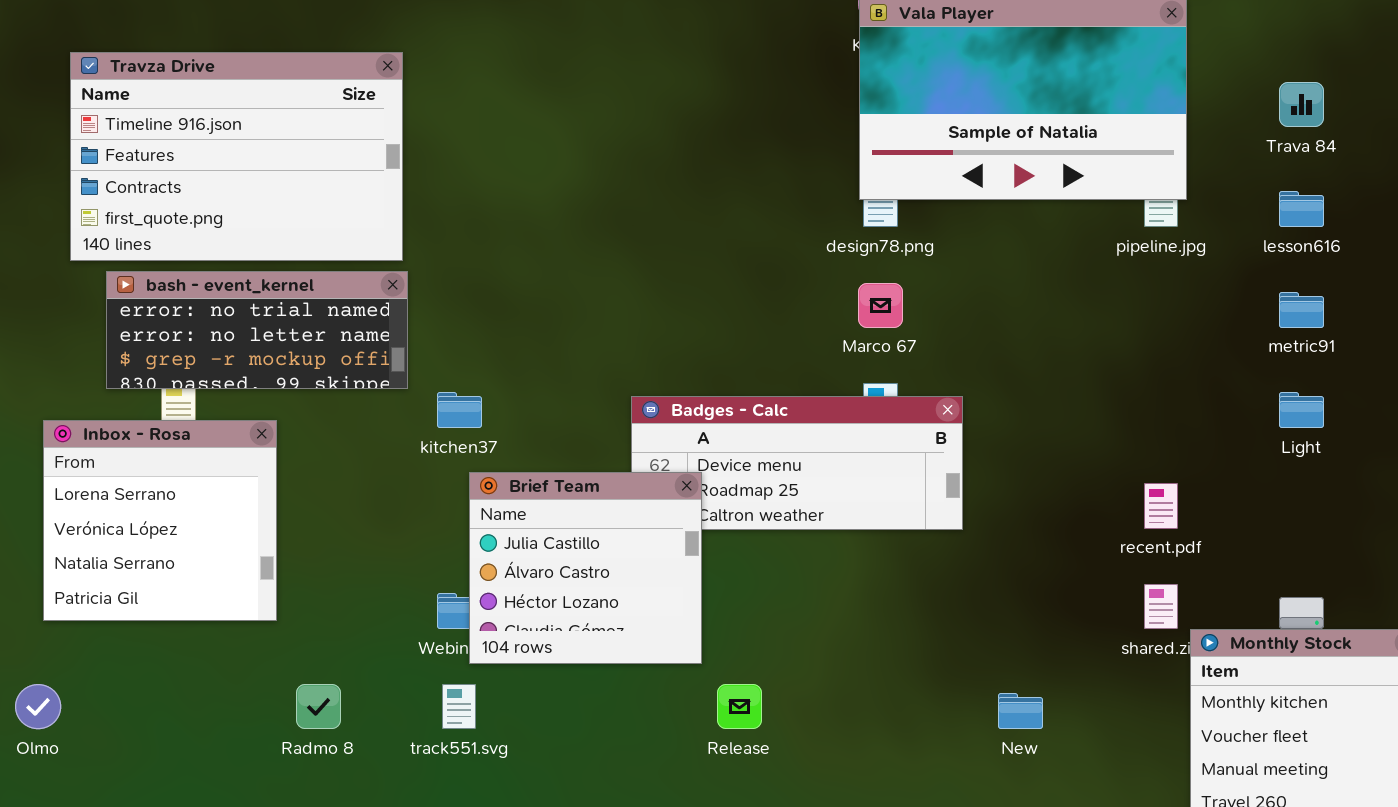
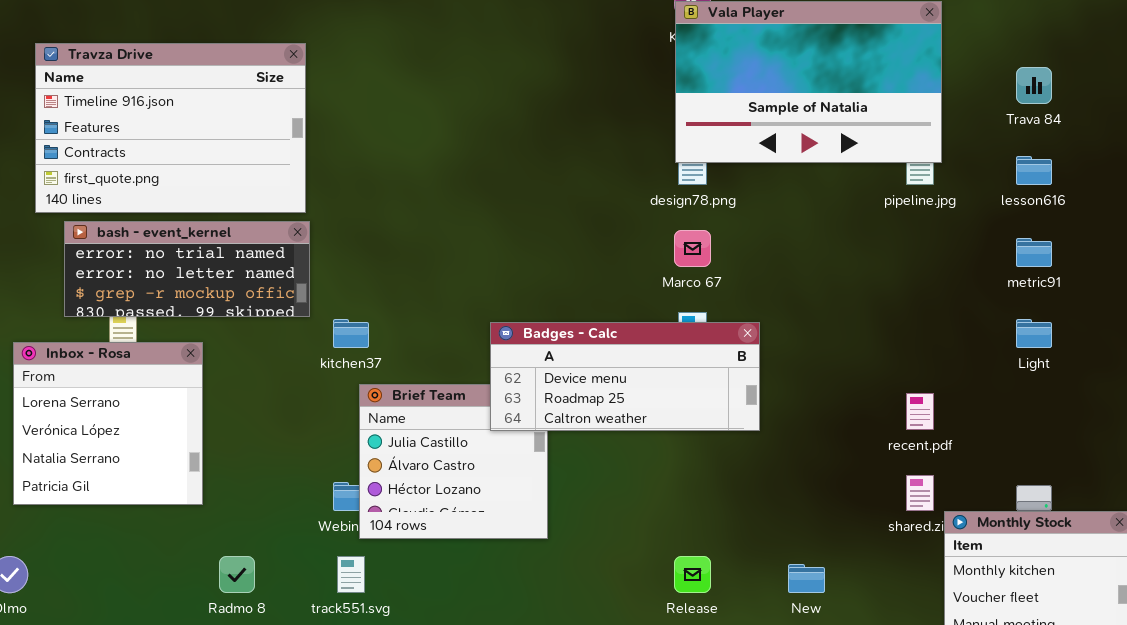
Badges - Calc: [631,396,963,530] -> [490,322,760,431], raised
Release: [717,684,762,729] -> [674,556,711,593], moved

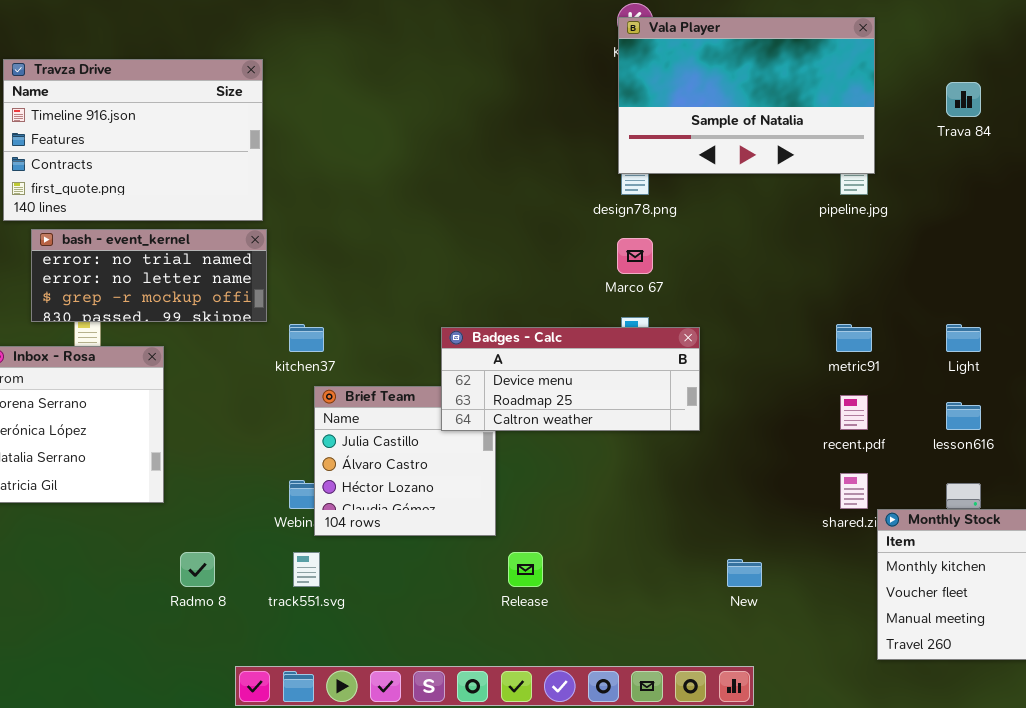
lesson616: [1016,156,1052,185] -> [946,402,981,430], moved
metric91: [1016,238,1052,267] -> [836,324,872,352], moved
Release: [674,556,711,593] -> [508,552,543,587], moved

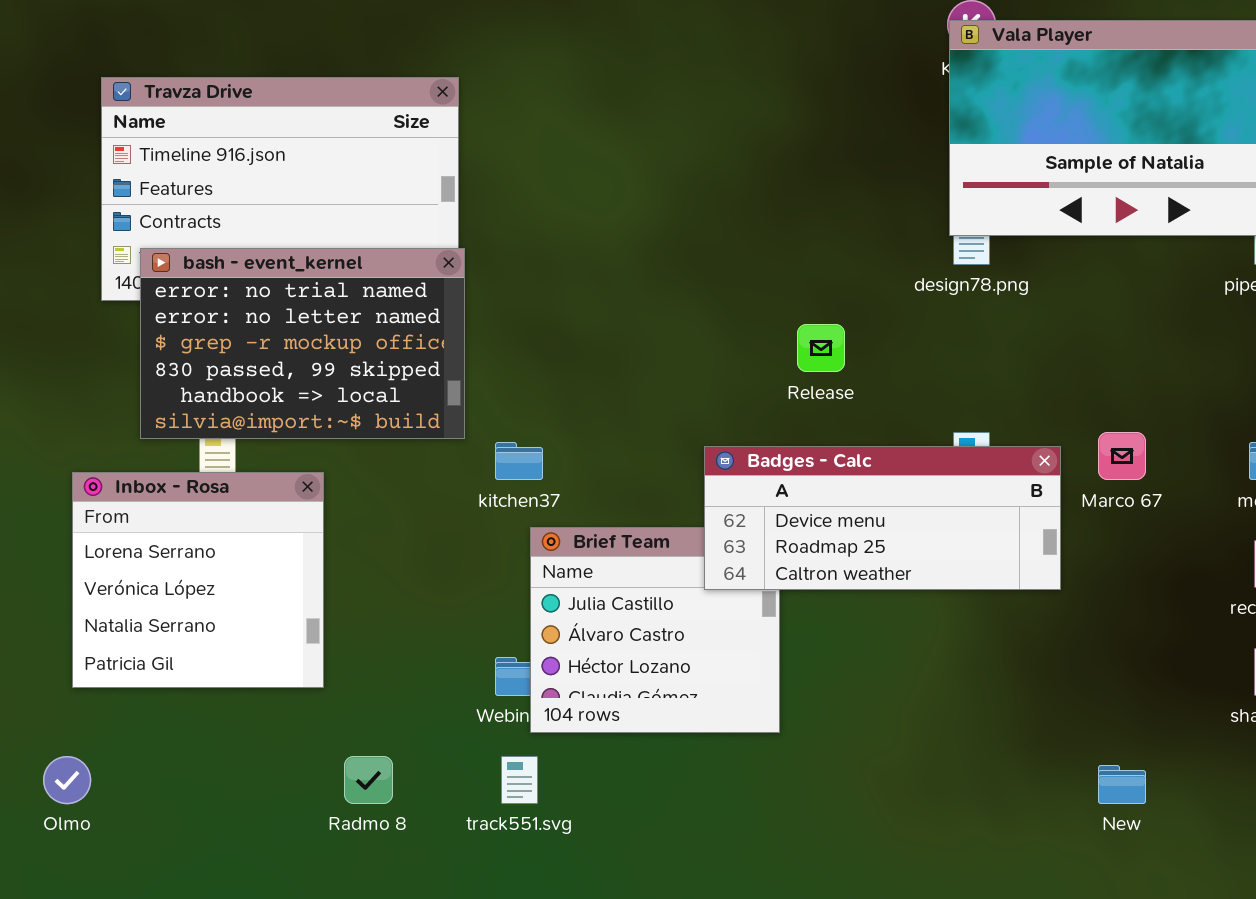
bash - event_kernel: [31,229,267,322] -> [140,248,465,439], resized
Marco 67: [617,238,653,274] -> [1098,432,1146,480], moved
Release: [508,552,543,587] -> [797,324,845,372], moved

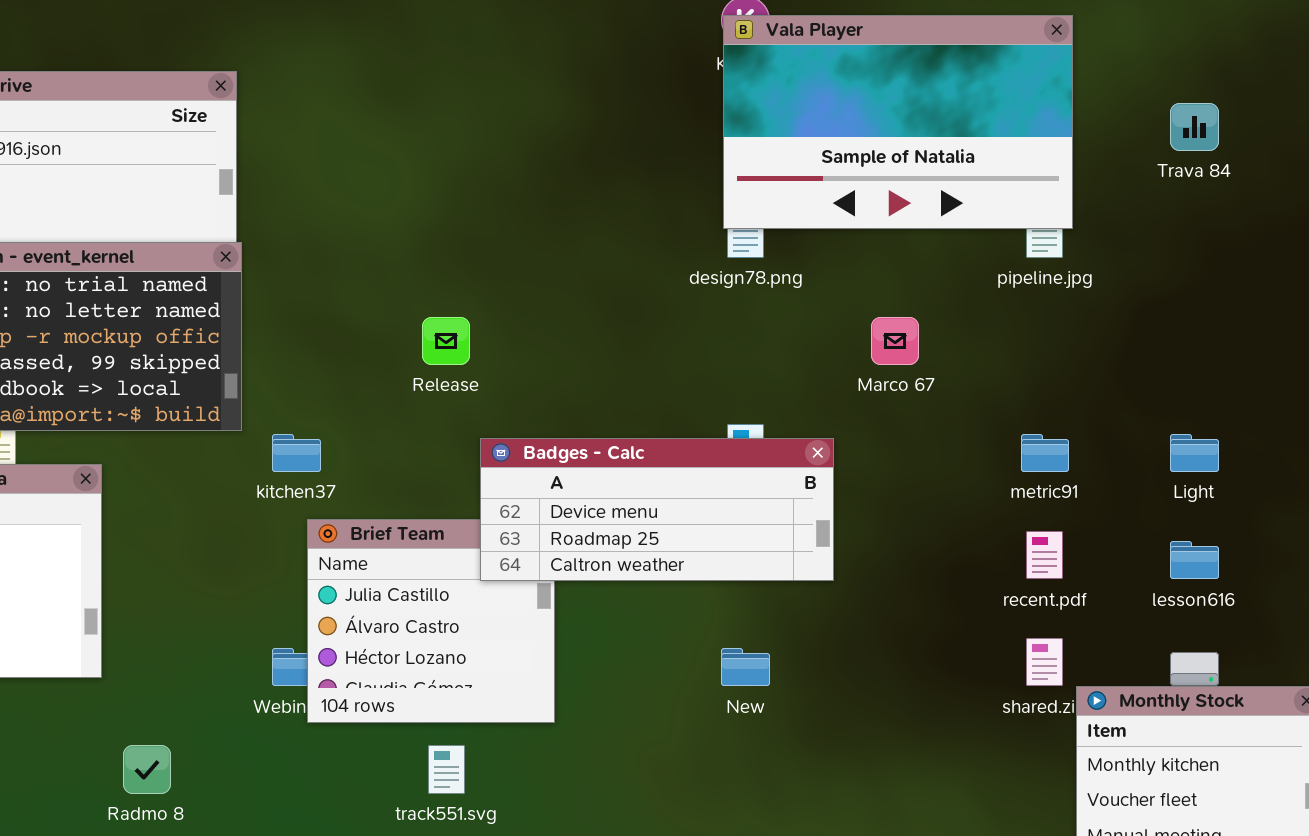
Release: [797,324,845,372] -> [422,317,470,365], moved
Marco 67: [1098,432,1146,480] -> [871,317,919,365], moved
track551.svg: [501,756,538,804] -> [428,745,465,794], moved
New: [1098,765,1146,804] -> [721,648,770,686], moved

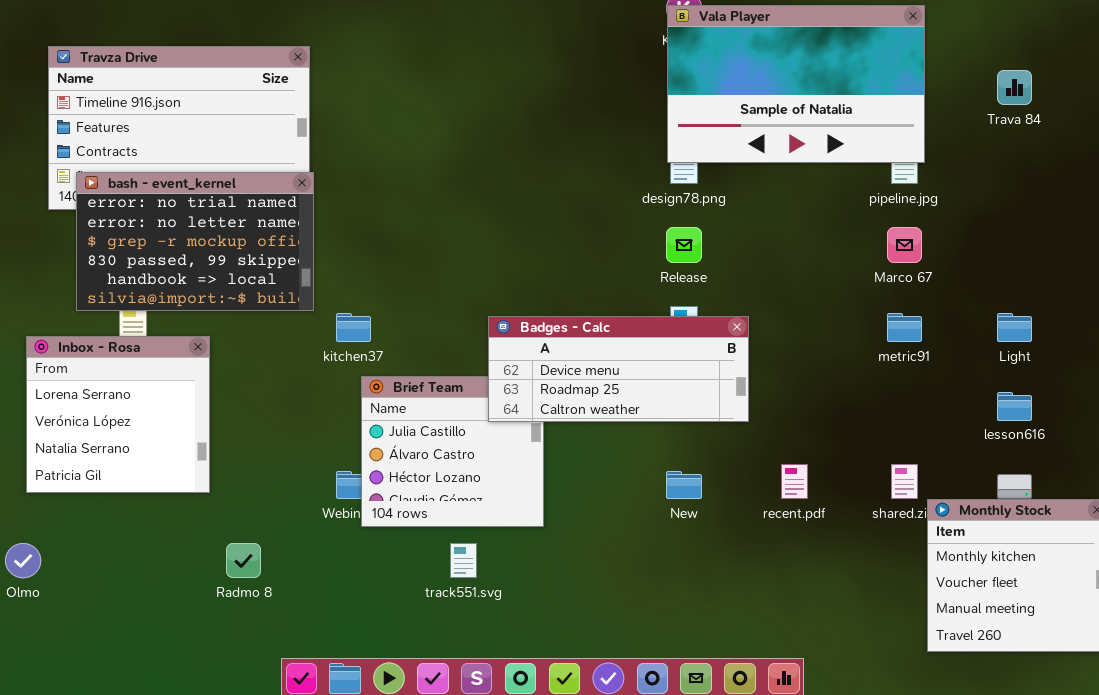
Release: [422,317,470,365] -> [666,227,702,263], moved
Marco 67: [871,317,919,365] -> [887,227,922,263], moved
recent.pdf: [1026,531,1063,579] -> [781,464,808,499], moved

